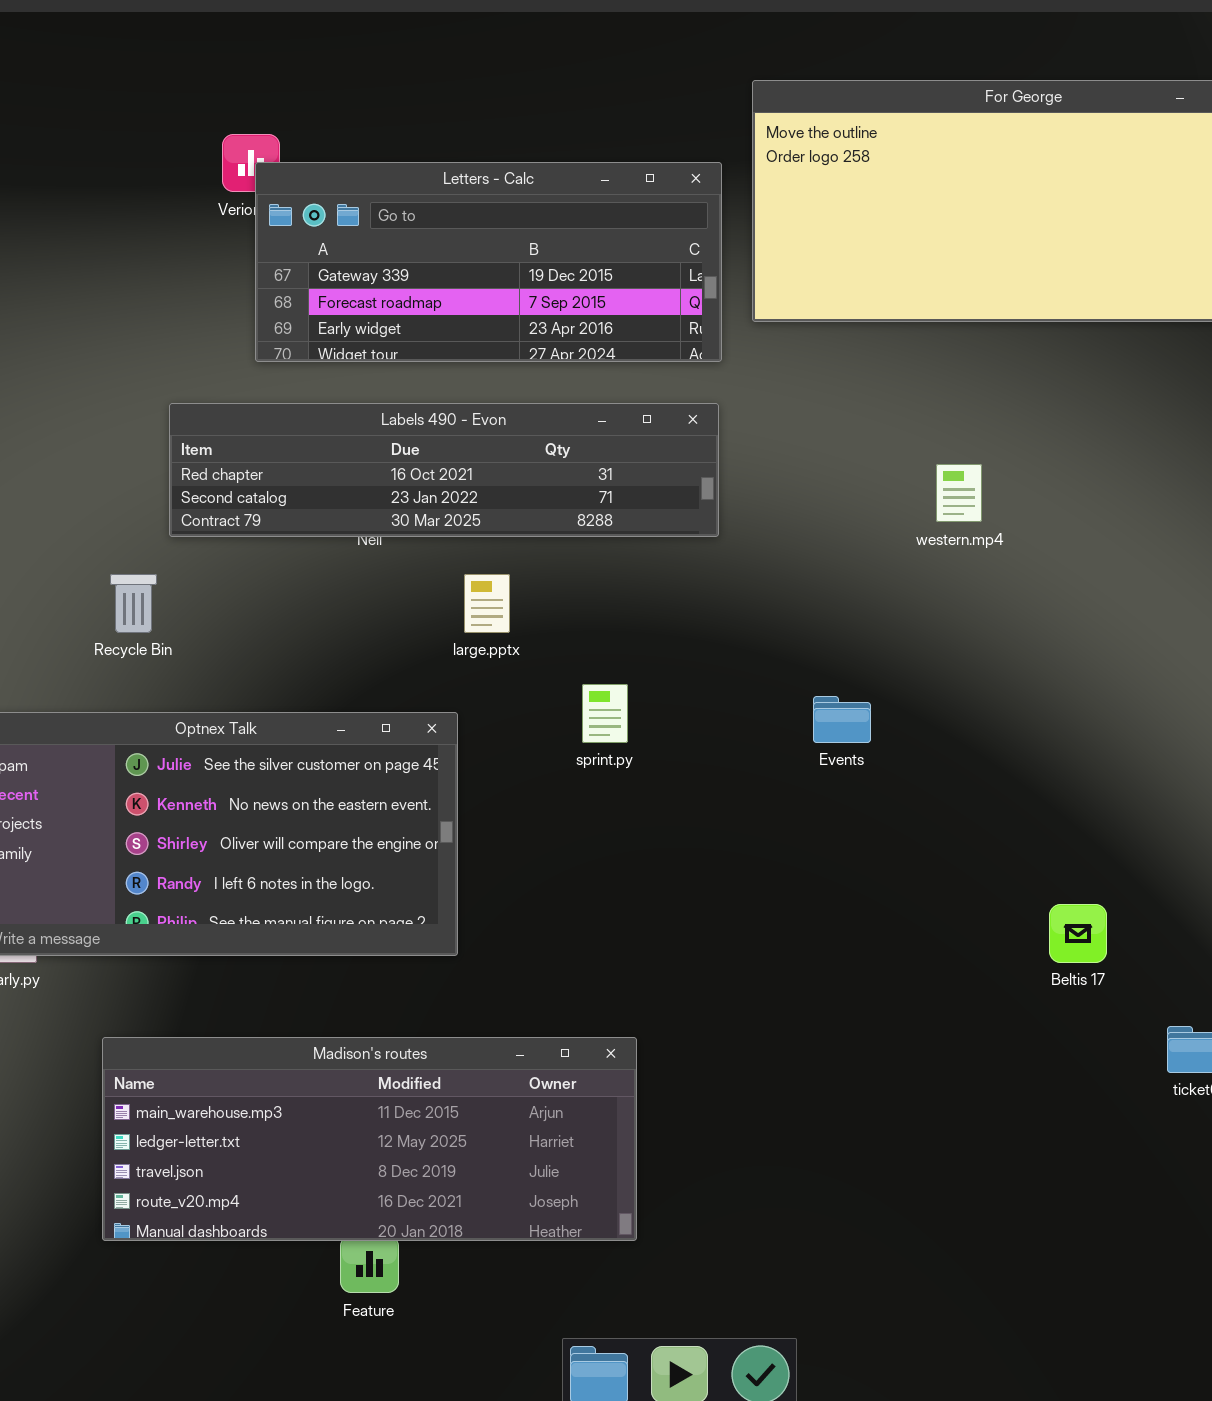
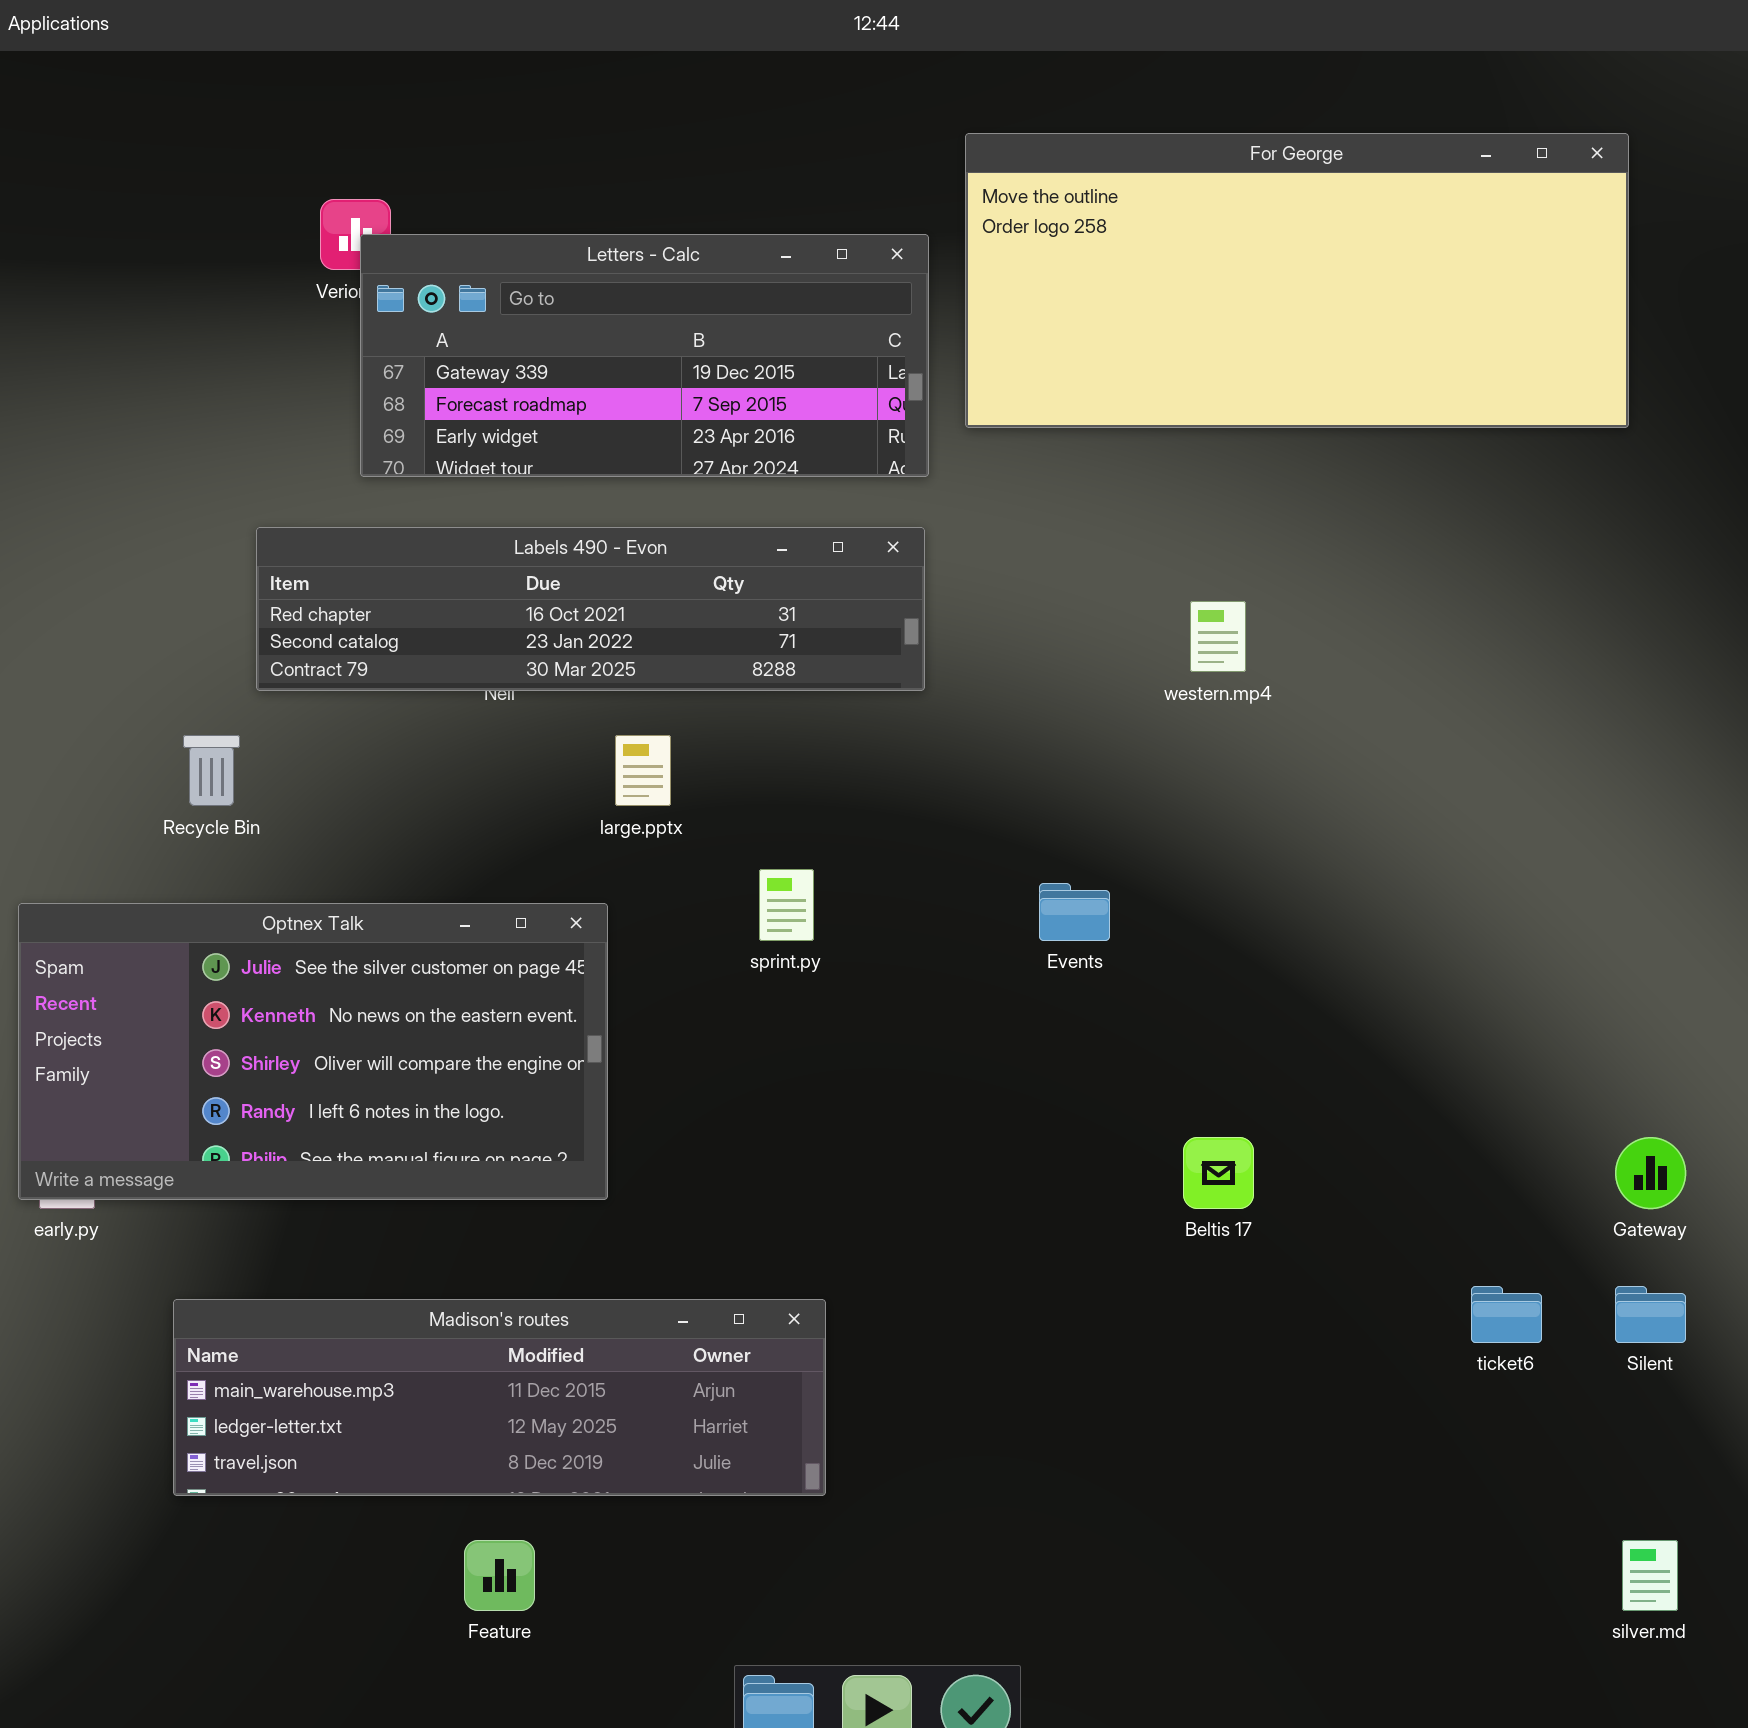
Beltis 17: [1049,904,1107,963] -> [1183,1137,1254,1209], moved
Madison's routes: [102,1037,637,1241] -> [173,1299,826,1496], resized

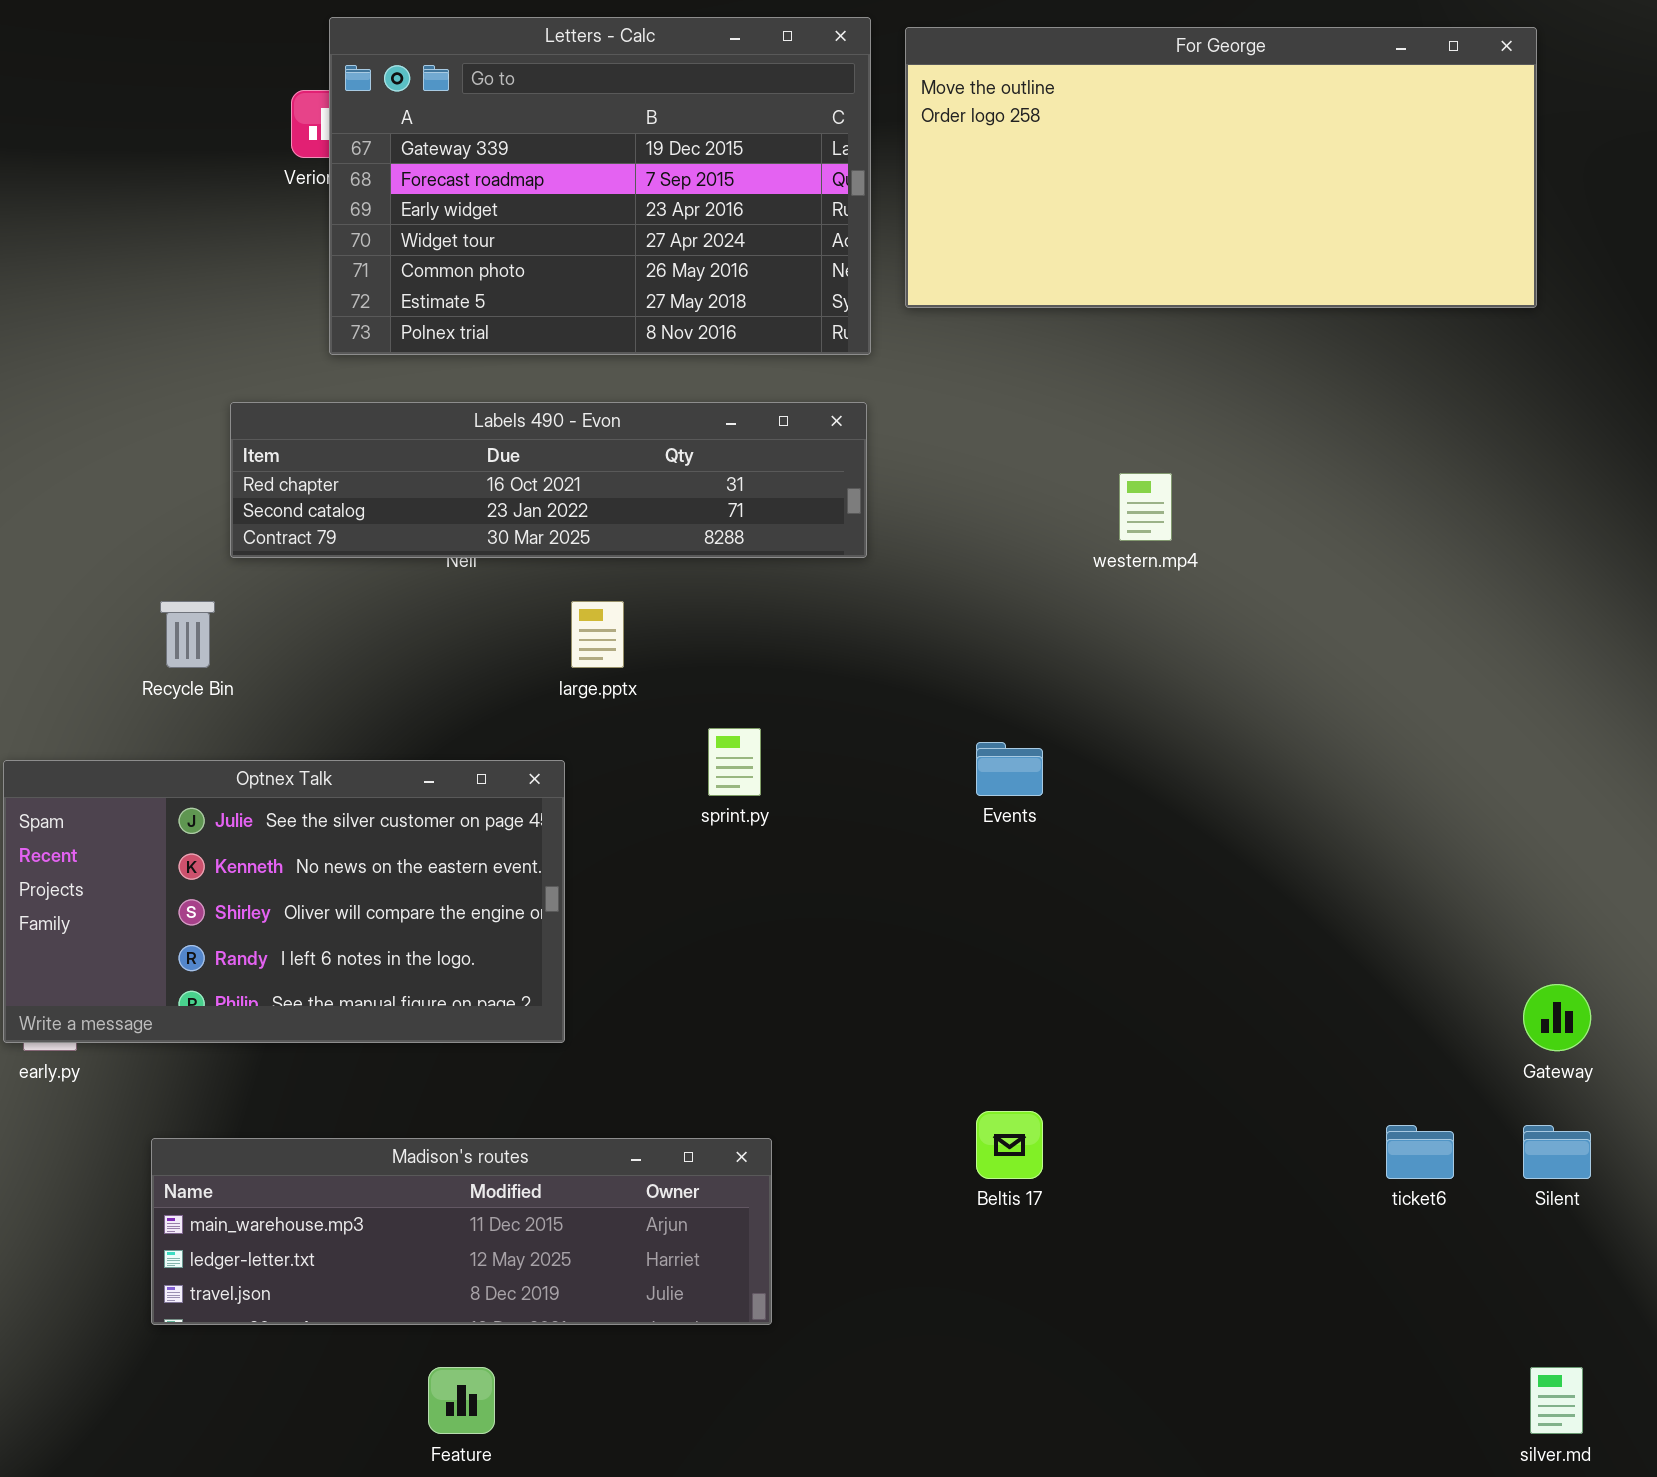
Letters - Calc: [360,234,929,477] -> [329,17,871,355], resized
Beltis 17: [1183,1137,1254,1209] -> [976,1111,1043,1179], moved

